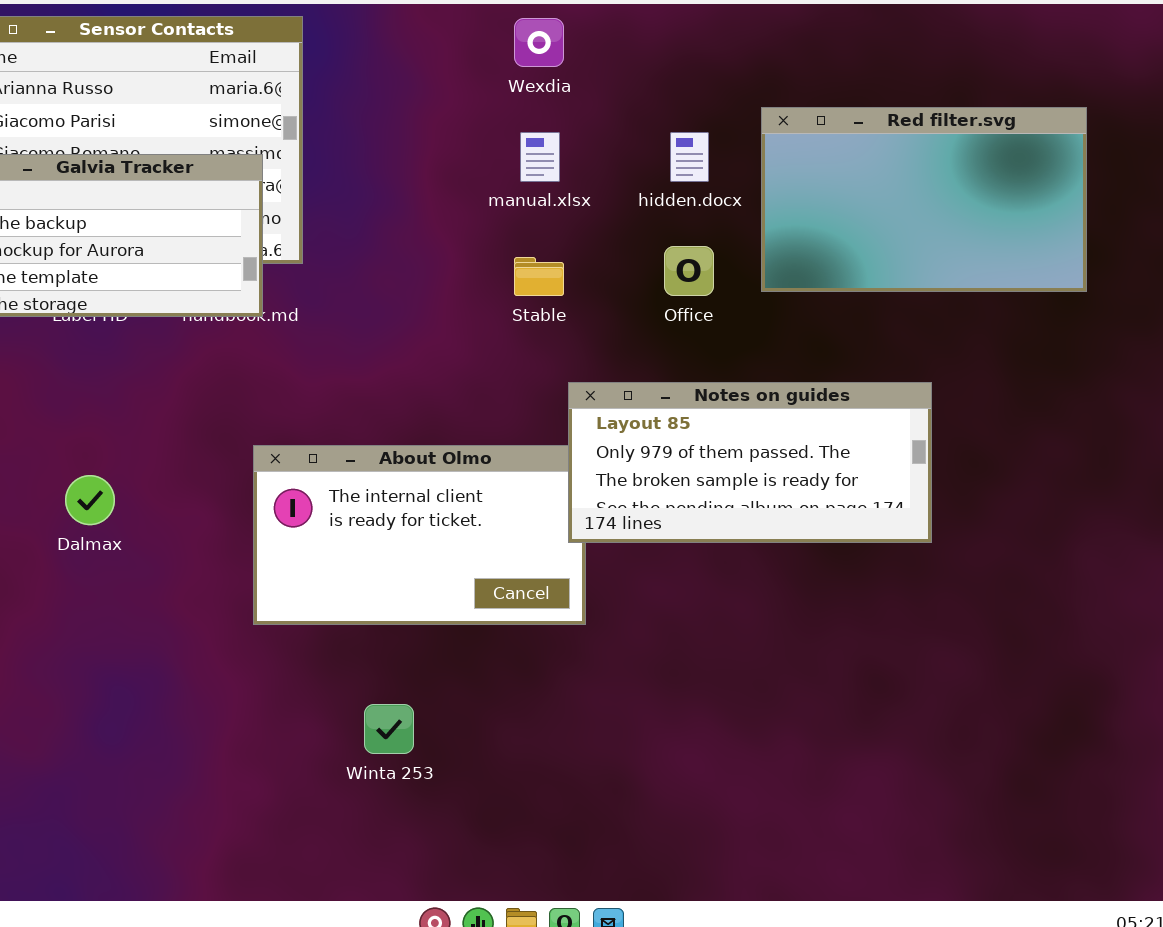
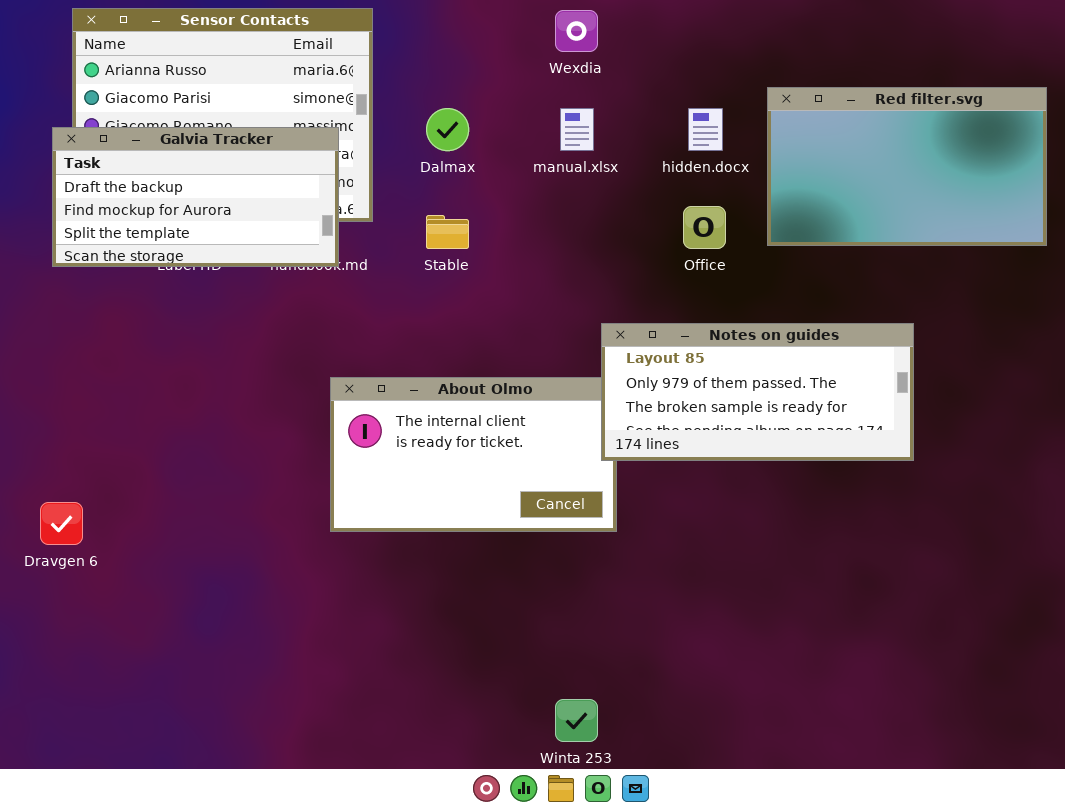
Stable: [514,257,564,296] -> [426,215,469,249], moved
Dalmax: [65,475,115,525] -> [426,108,469,151], moved
Winta 253: [364,704,414,754] -> [555,699,598,742], moved

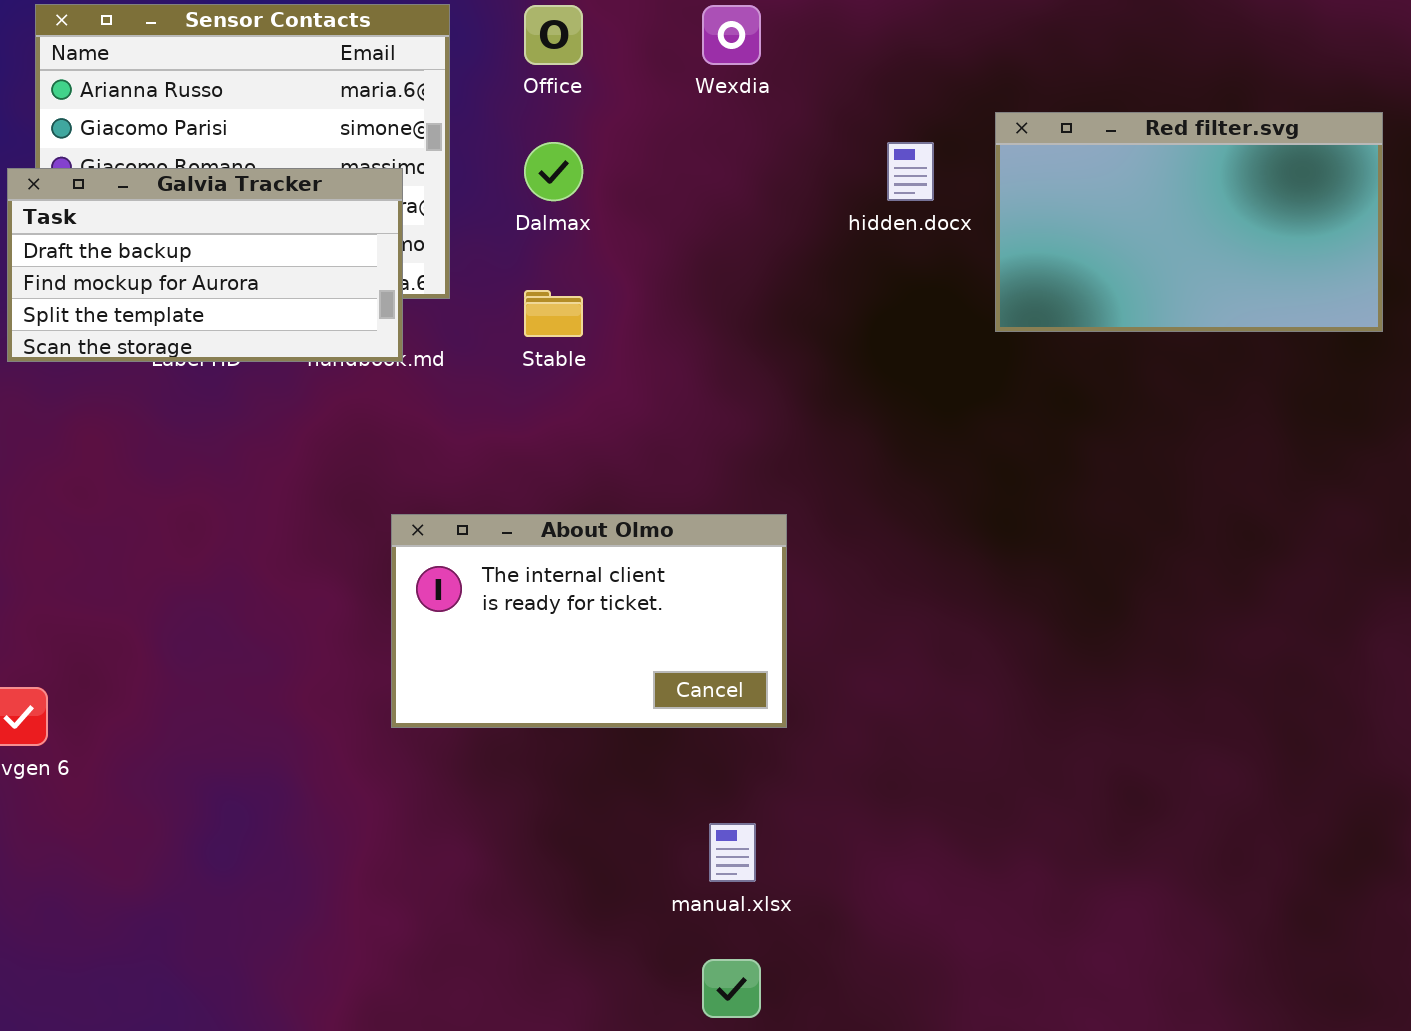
manual.xlsx: [560,108,594,151] -> [709,823,756,882], moved
Office: [683,206,726,249] -> [524,5,583,65], moved
Notes on guides: [601,323,914,461] -> none, closed

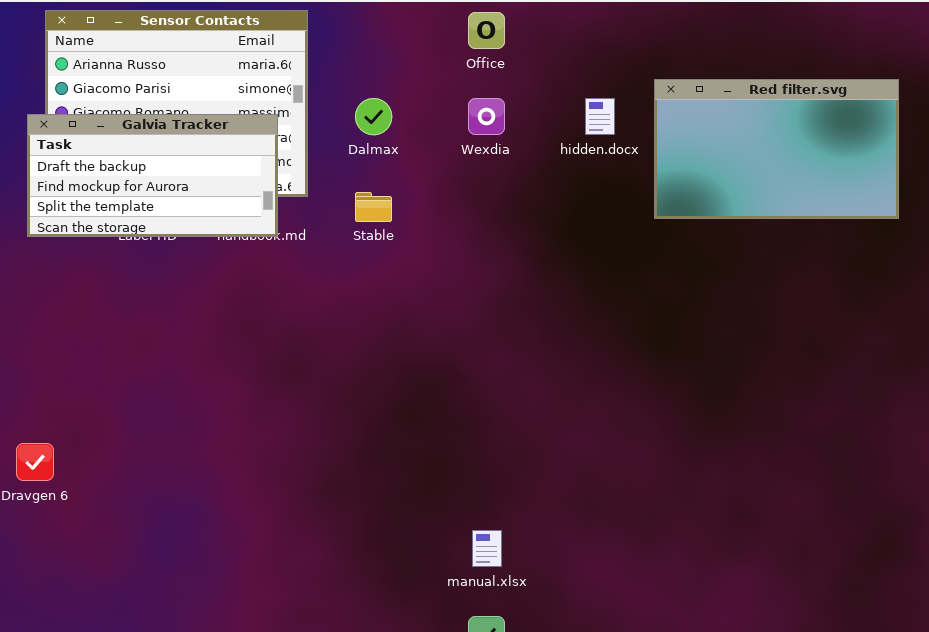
Office: [524,5,583,65] -> [468,12,505,49], moved
Wexdia: [702,5,761,65] -> [468,98,505,135], moved
About Olmo: [391,514,787,728] -> none, closed

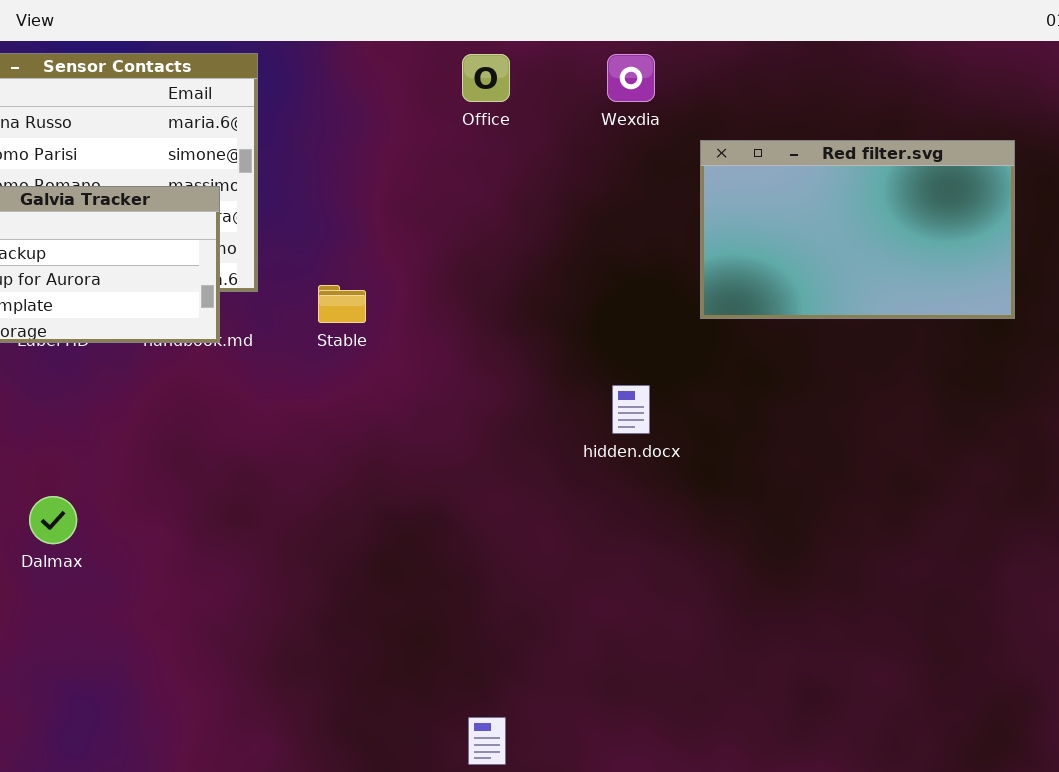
Dalmax: [355,98,392,135] -> [29,496,77,544], moved
Wexdia: [468,98,505,135] -> [607,54,655,102], moved
hidden.docx: [585,98,615,135] -> [612,385,650,434], moved

